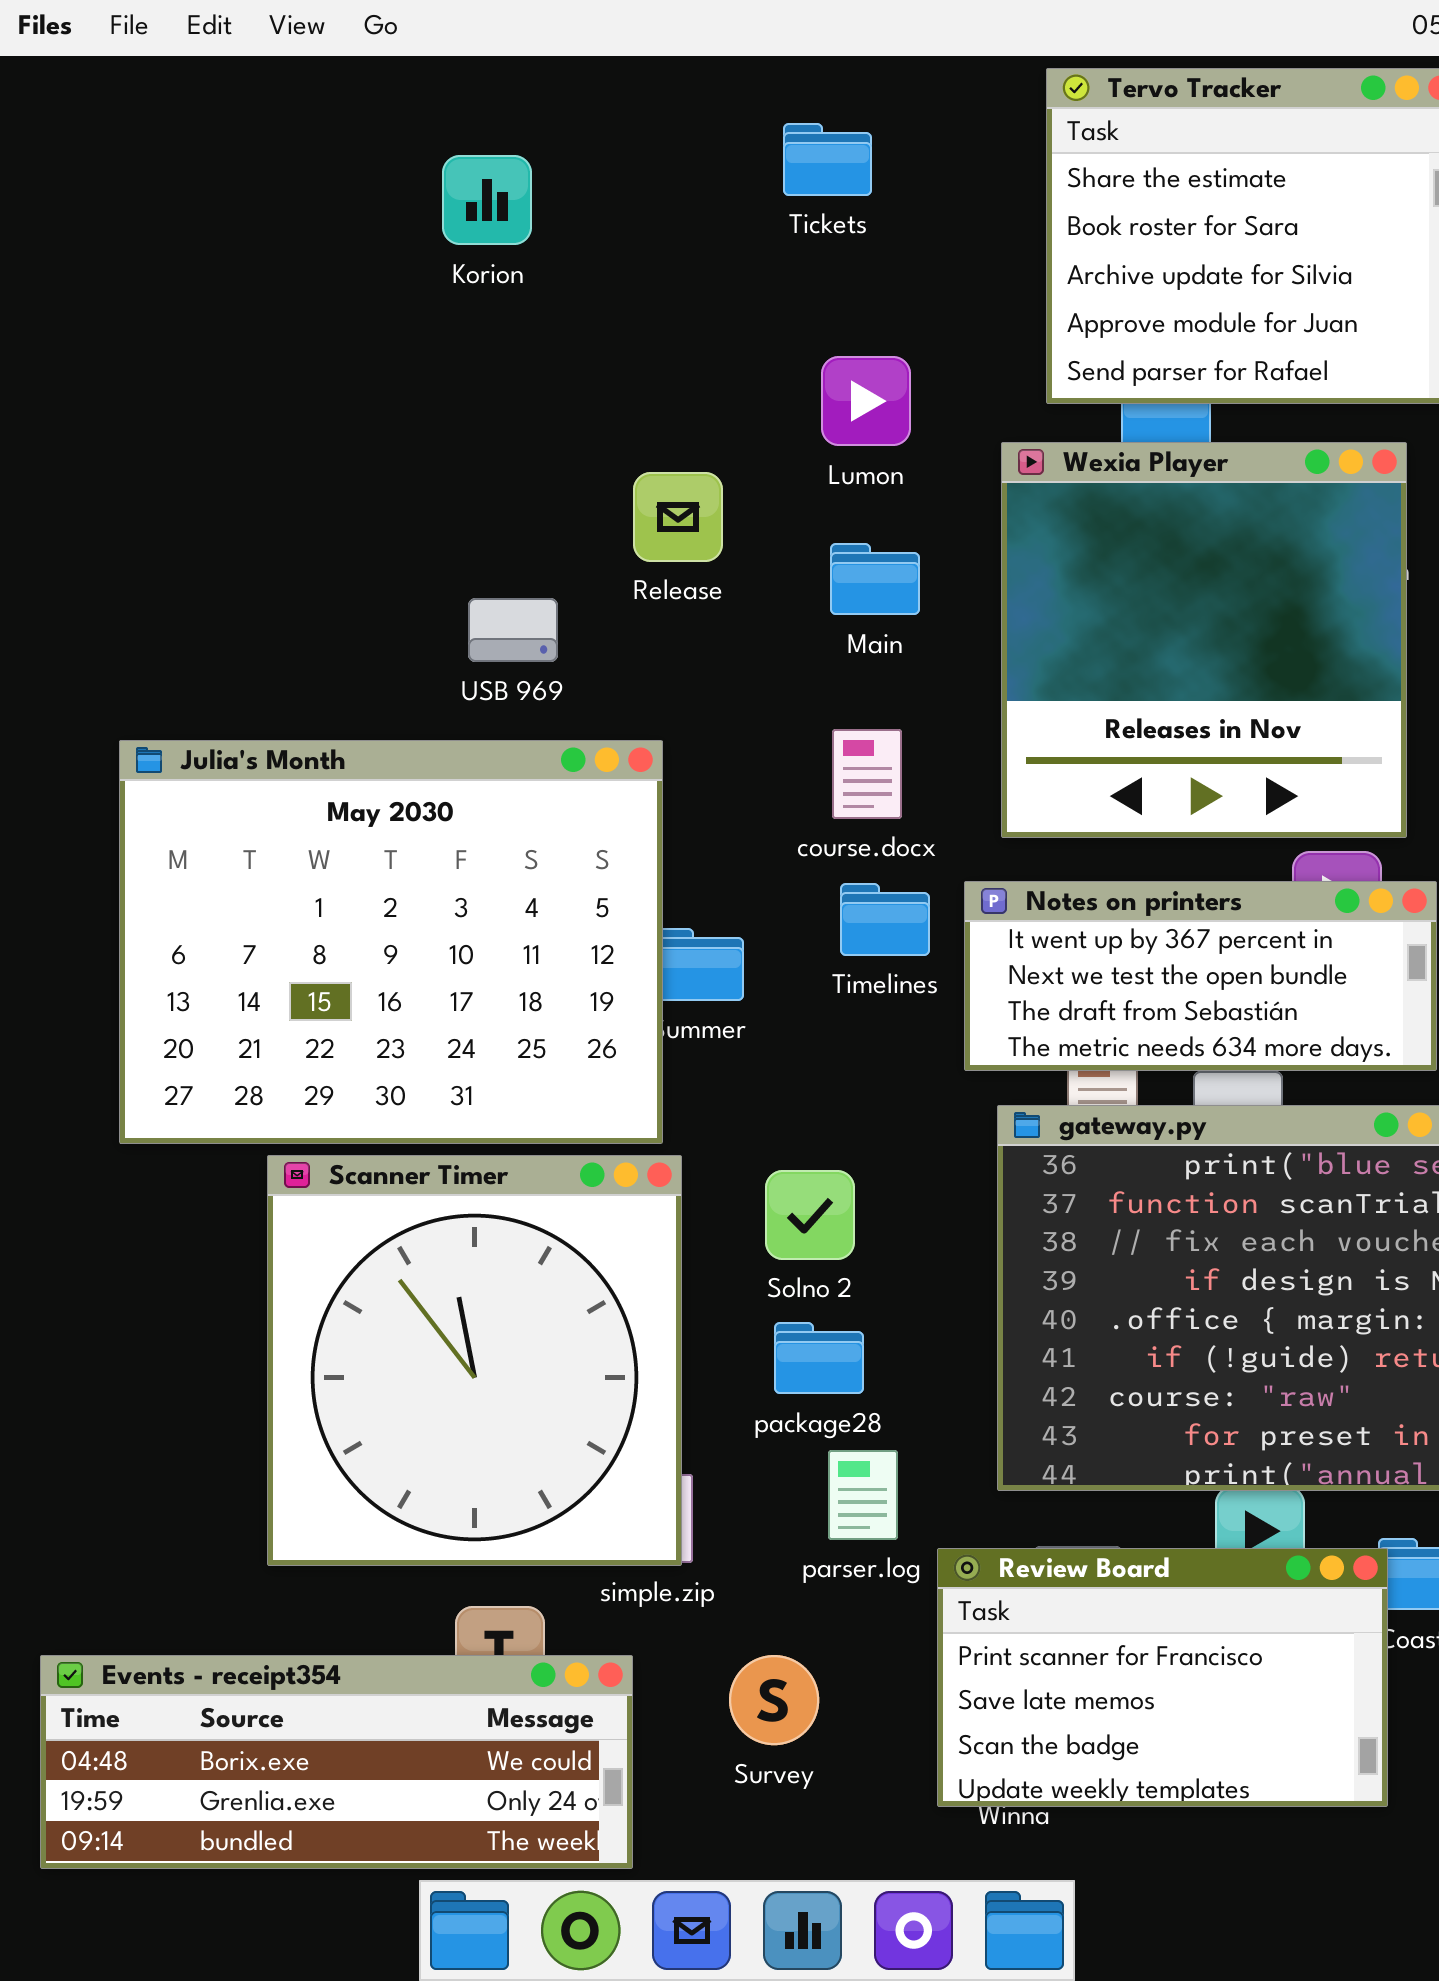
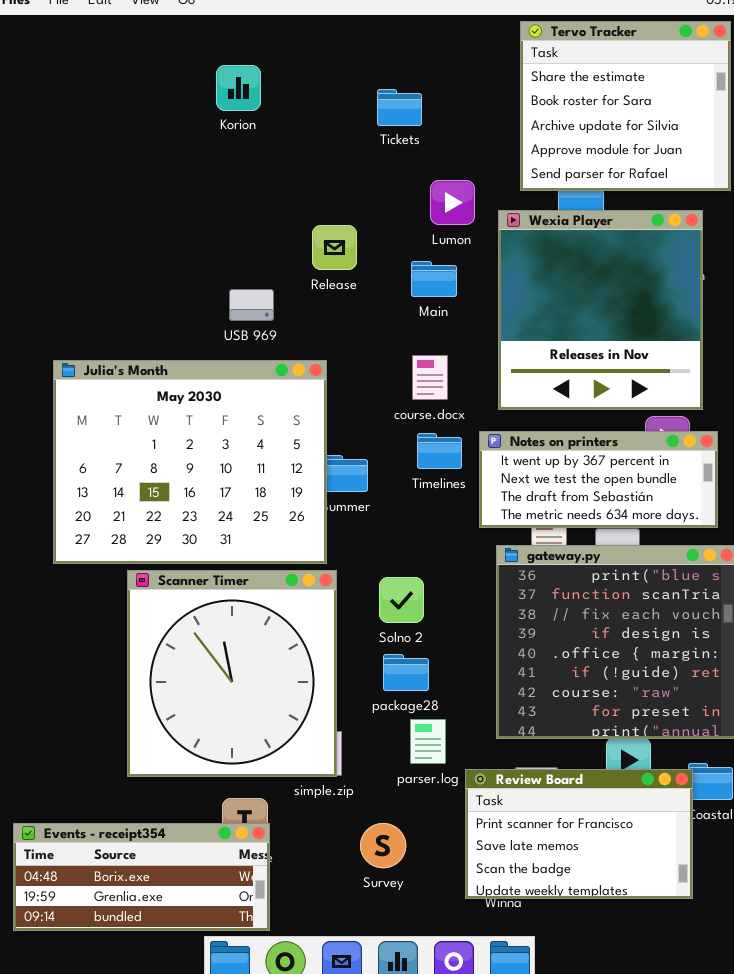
Tickets: [783,123,872,196] -> [377,89,422,126], moved
Lumon: [821,356,911,446] -> [430,180,475,225], moved
Events - receipt354: [40,1655,633,1869] -> [13,823,270,931], resized

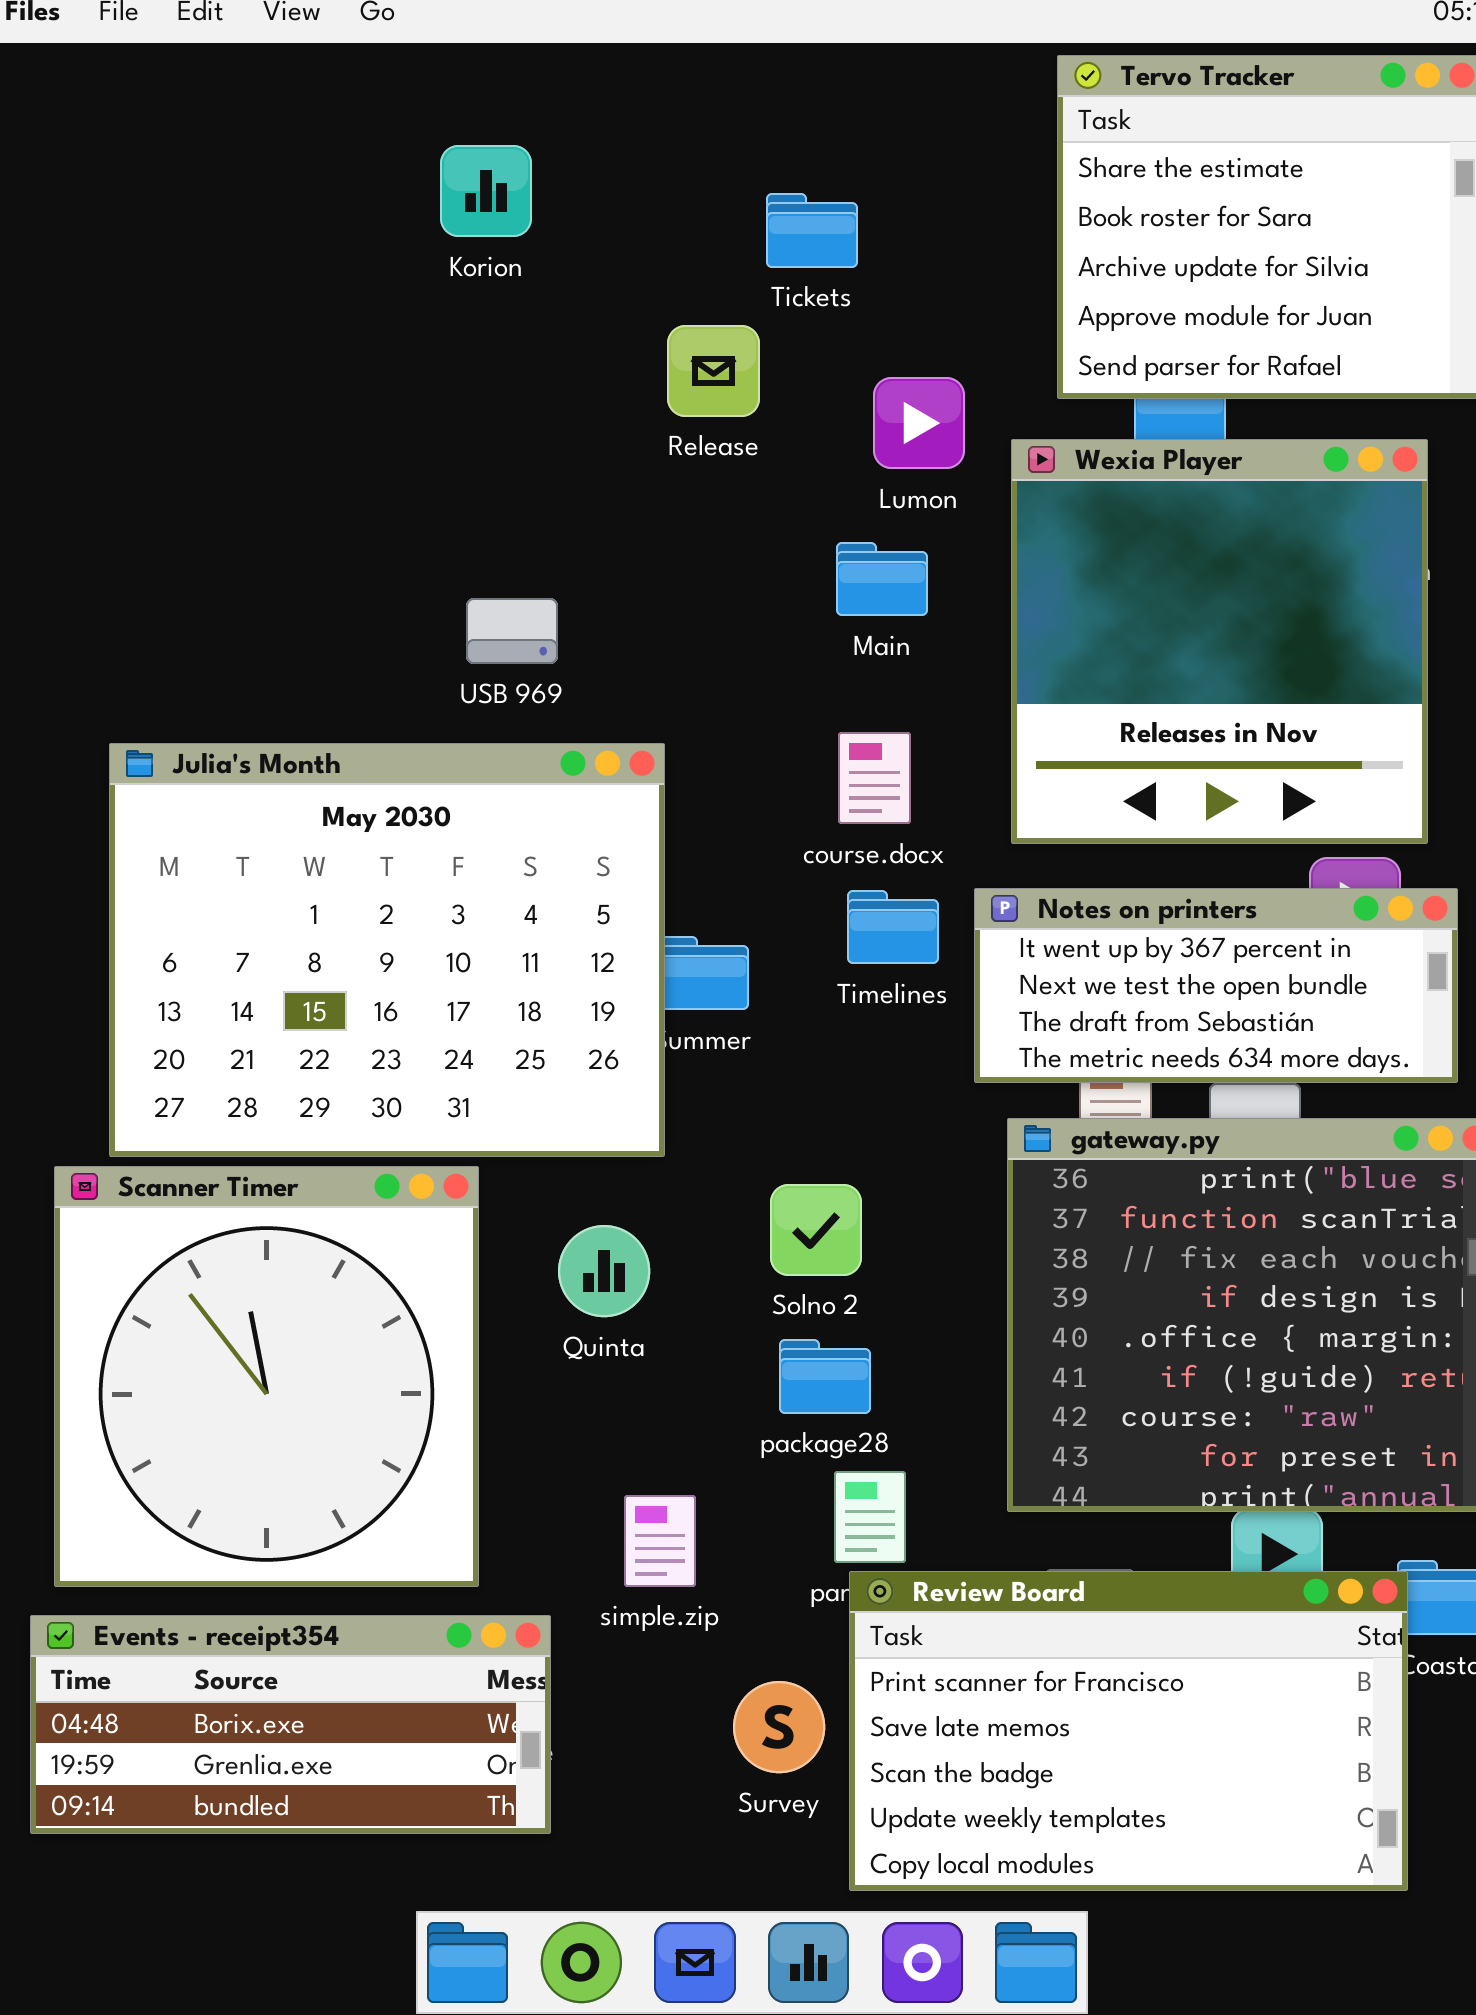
Release: [312,225,357,270] -> [667,325,760,417], moved
Scanner Timer: [127,570,337,777] -> [54,1166,479,1587], moved
Review Board: [465,769,693,899] -> [849,1571,1408,1891], resized
Events - receipt354: [13,823,270,931] -> [30,1615,551,1834], moved

